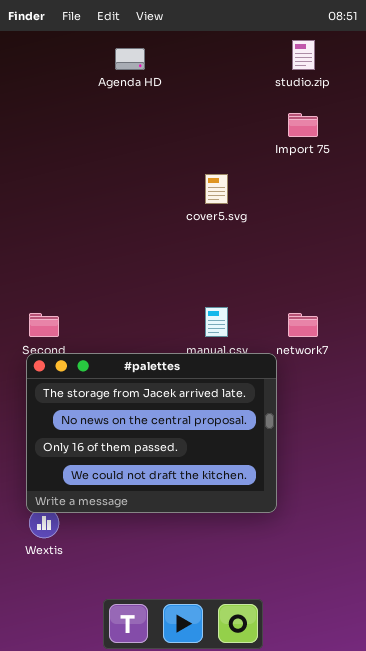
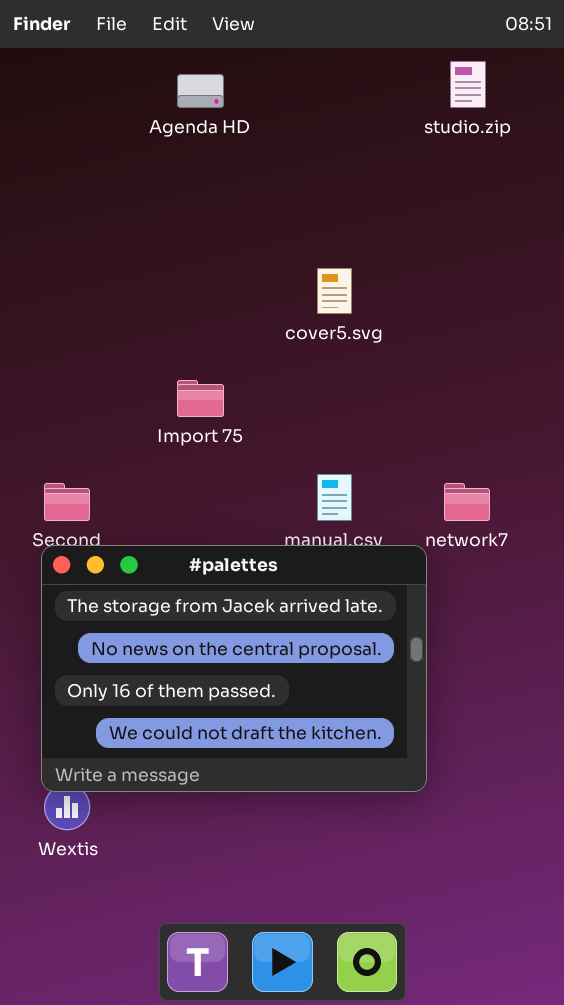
Import 75: [288,113,318,137] -> [177,380,224,417], moved

